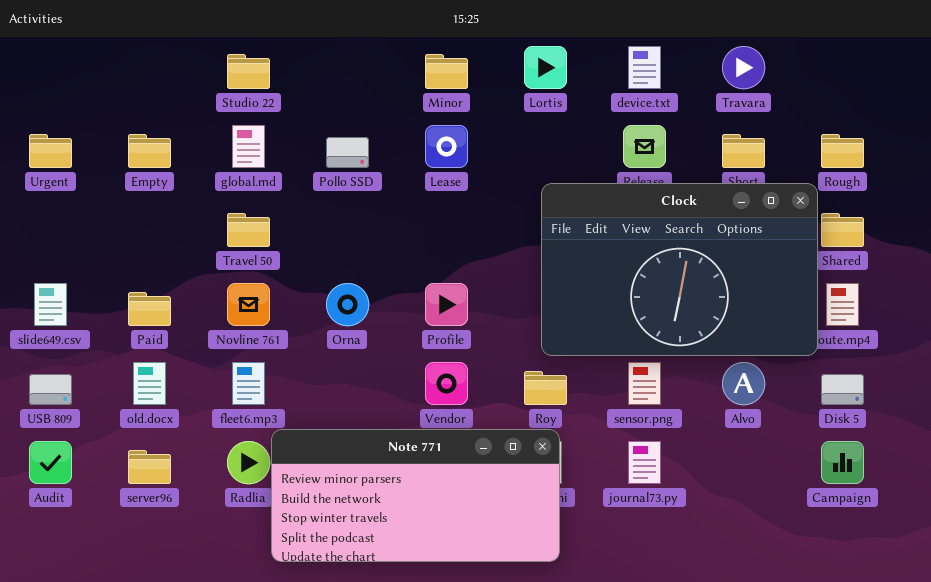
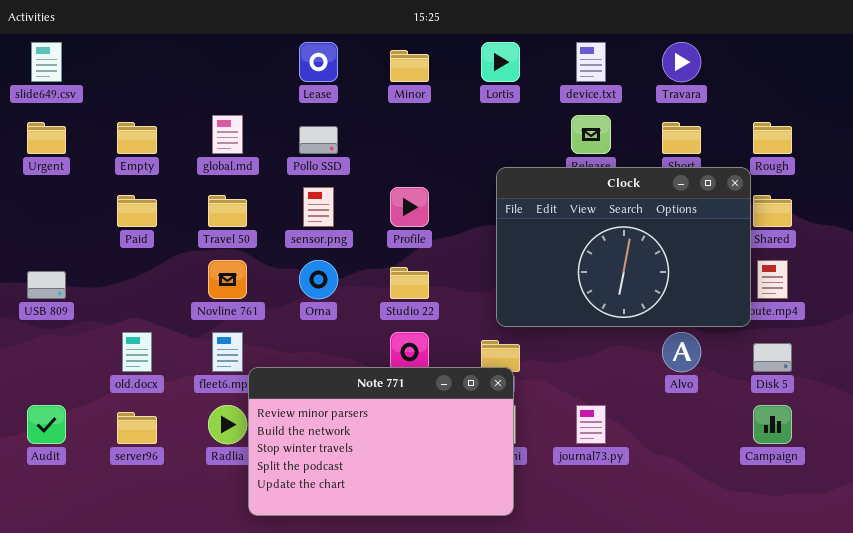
Studio 22: [227,54,270,89] -> [390,267,429,299], moved
Lease: [425,125,468,168] -> [299,42,338,82], moved
slide649.csv: [34,283,67,326] -> [31,42,62,82], moved
Profile: [425,283,468,326] -> [390,187,429,227], moved
Paid: [128,292,171,326] -> [117,195,157,227], moved
sensor.png: [628,362,661,405] -> [303,187,334,227], moved
USB 809: [29,374,72,405] -> [27,271,66,299], moved
Note 771: [271,429,560,562] -> [248,367,514,516], resized

